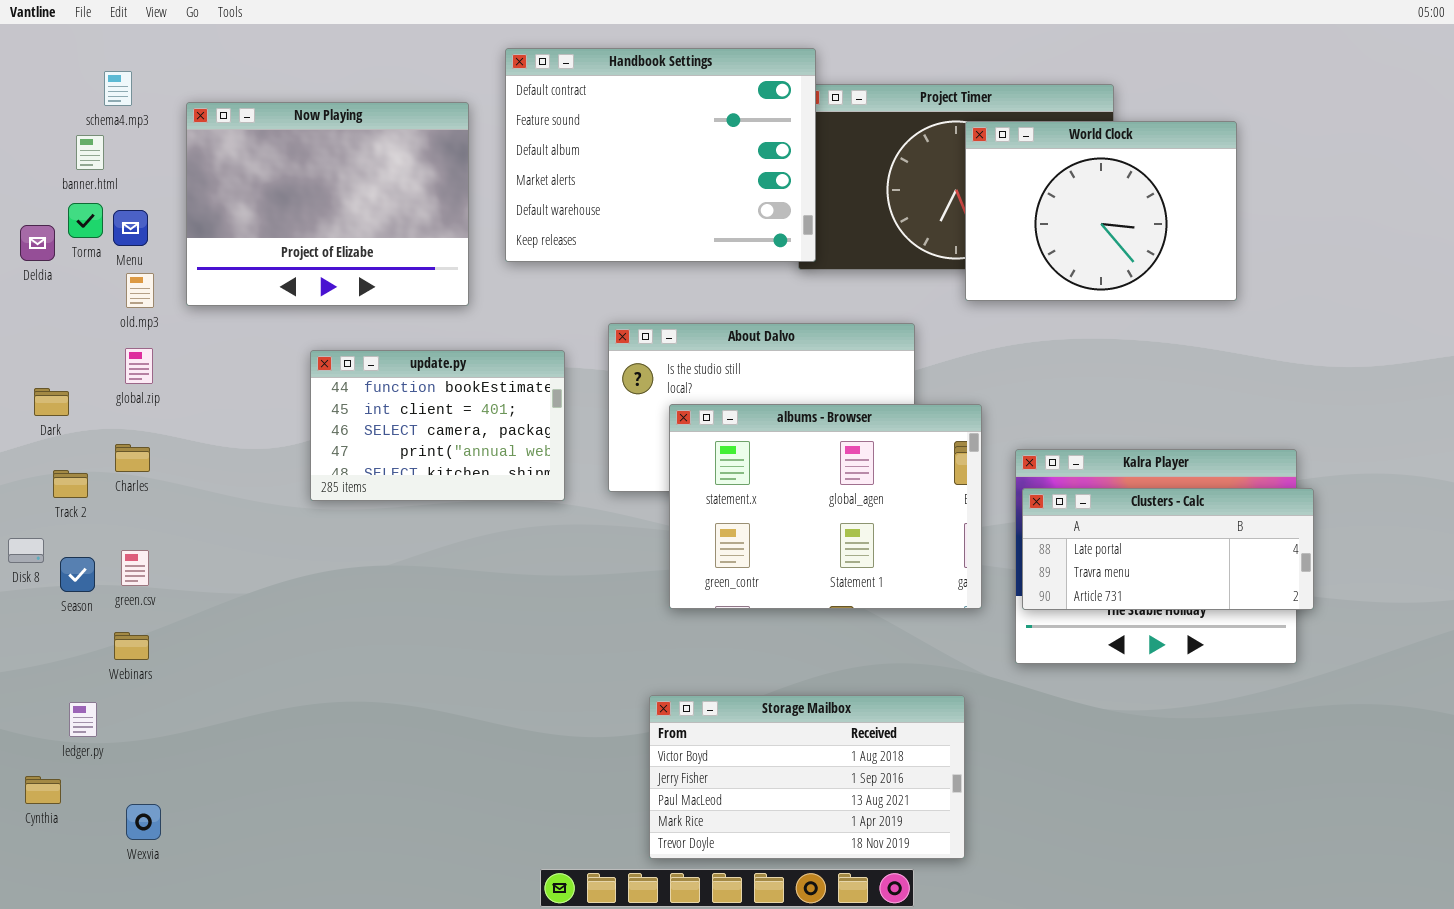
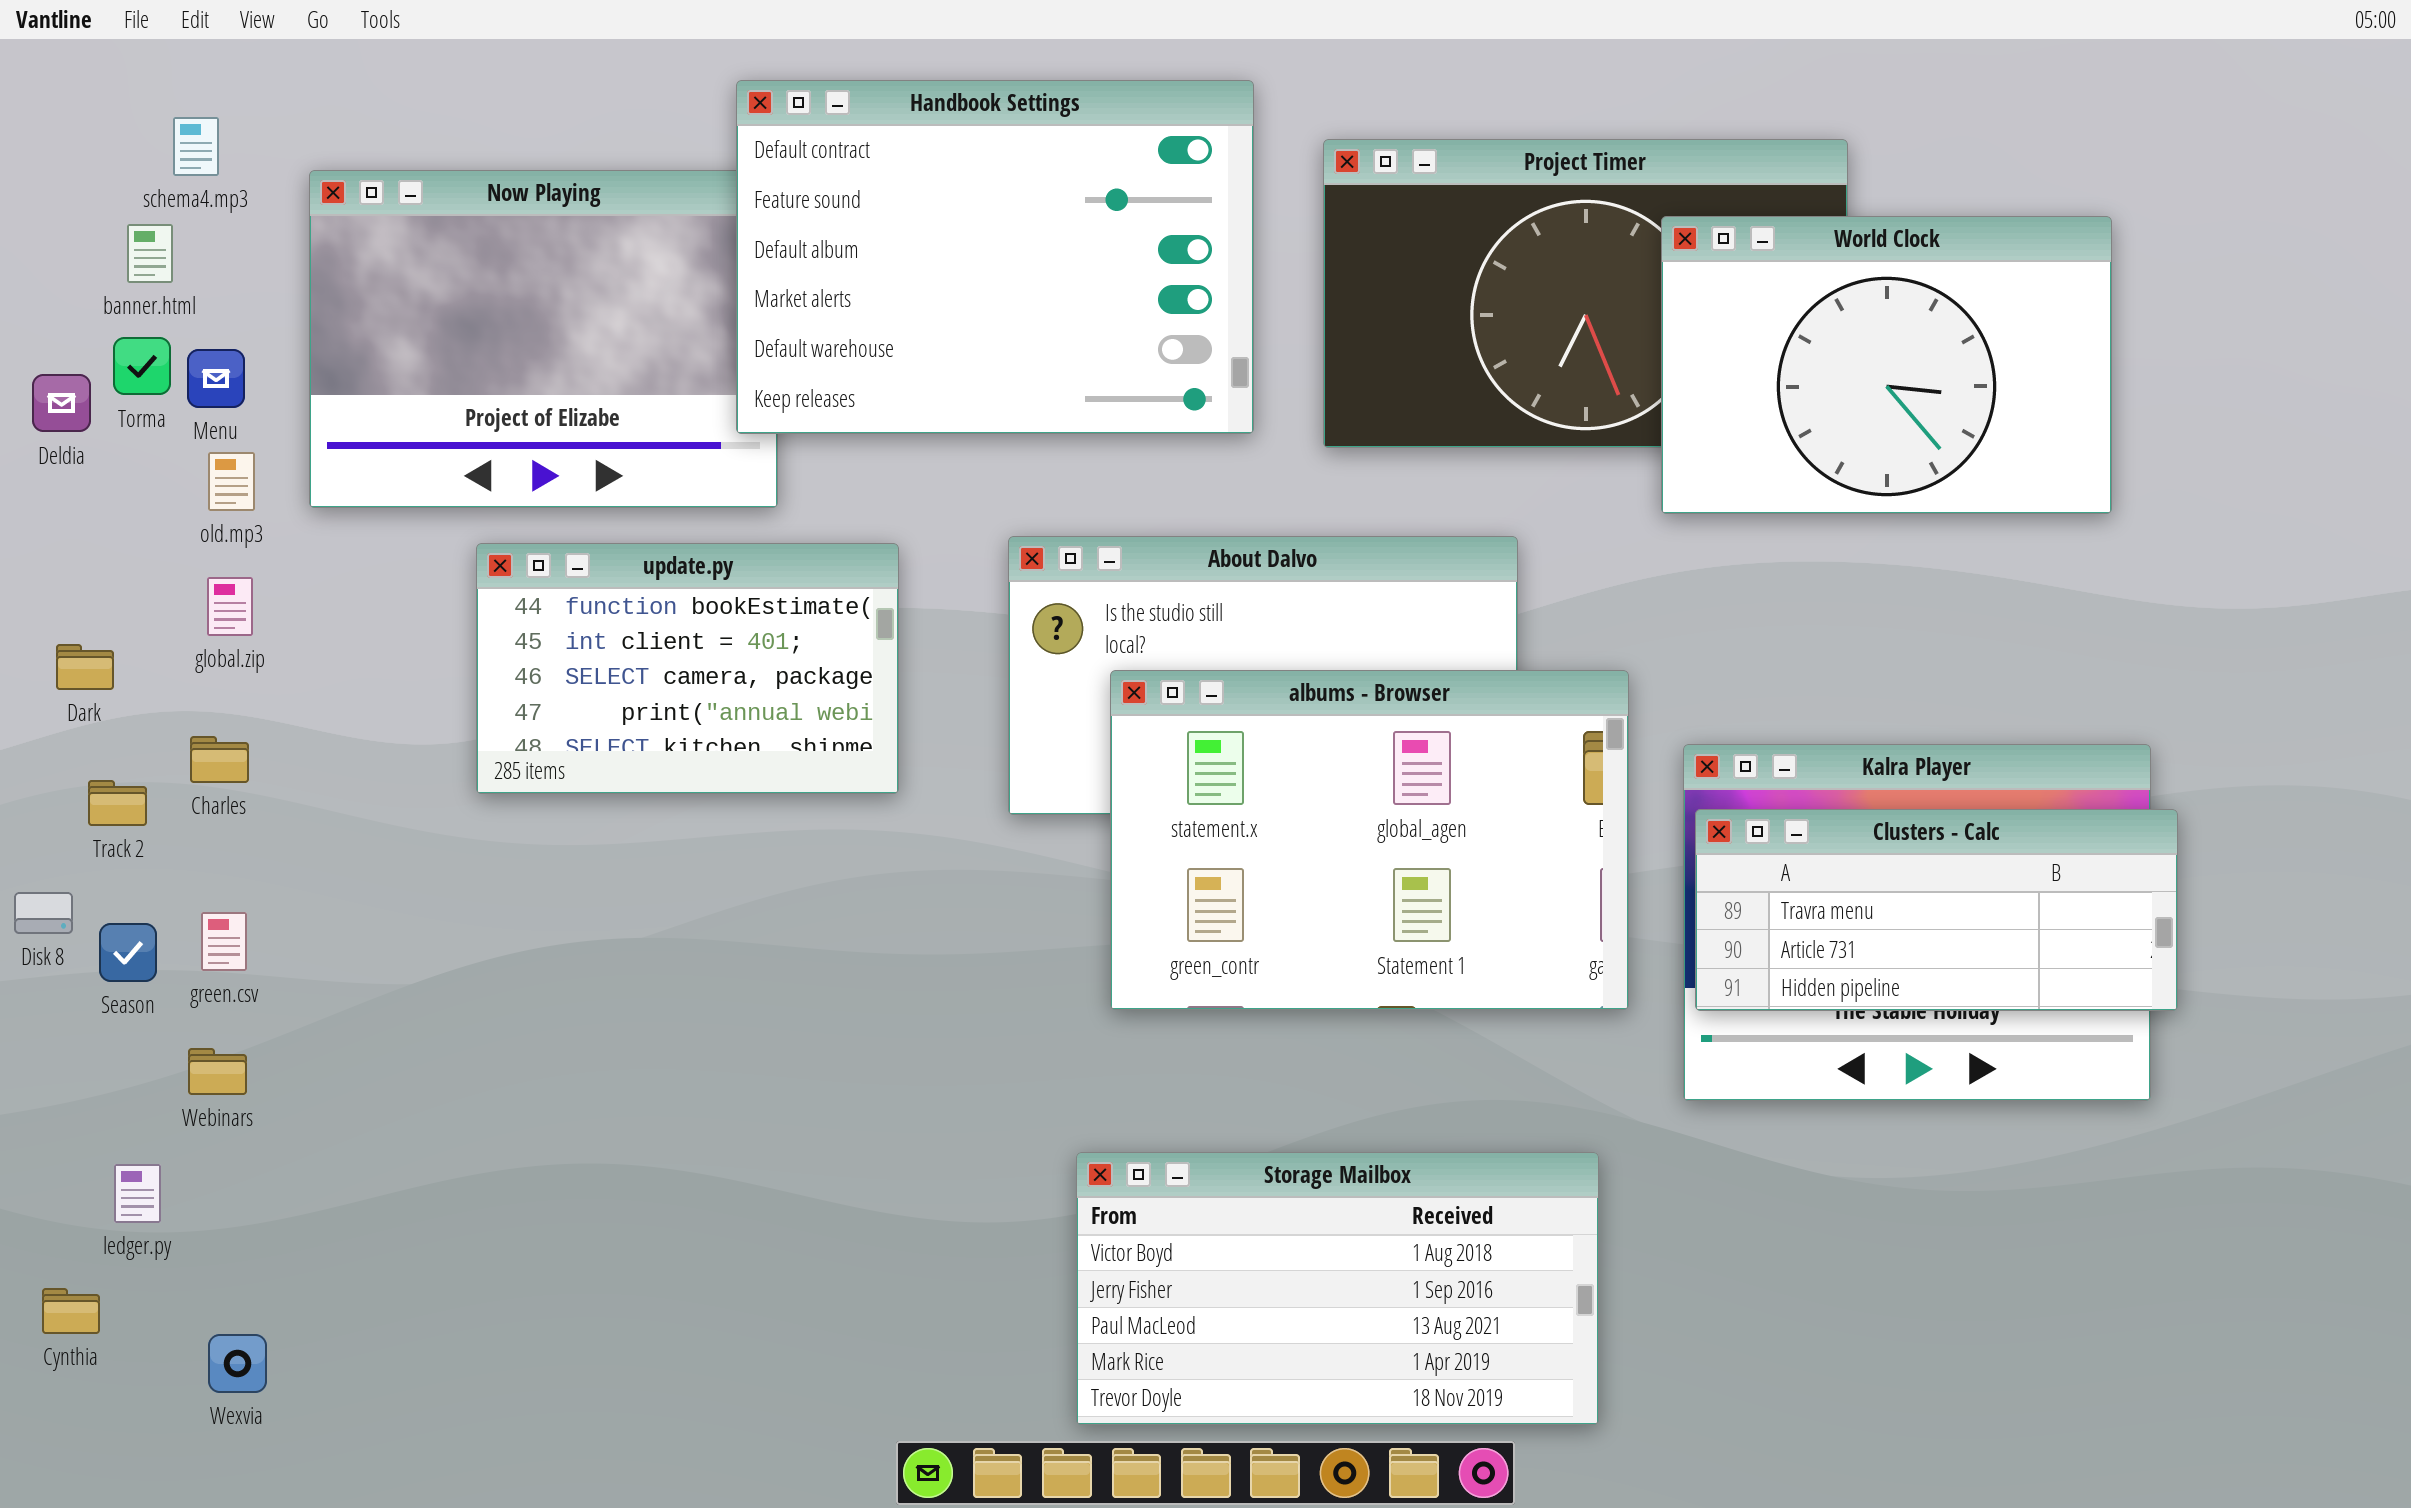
Handbook Settings: [505,48,816,262] -> [736,80,1254,434], moved
World Clock: [965,121,1237,301] -> [1661,216,2112,514], moved
update.py: [310,350,565,501] -> [476,543,899,794], moved
Clusters - Calc: [1022,488,1314,610] -> [1695,809,2178,1011], scrolled down 1 row

